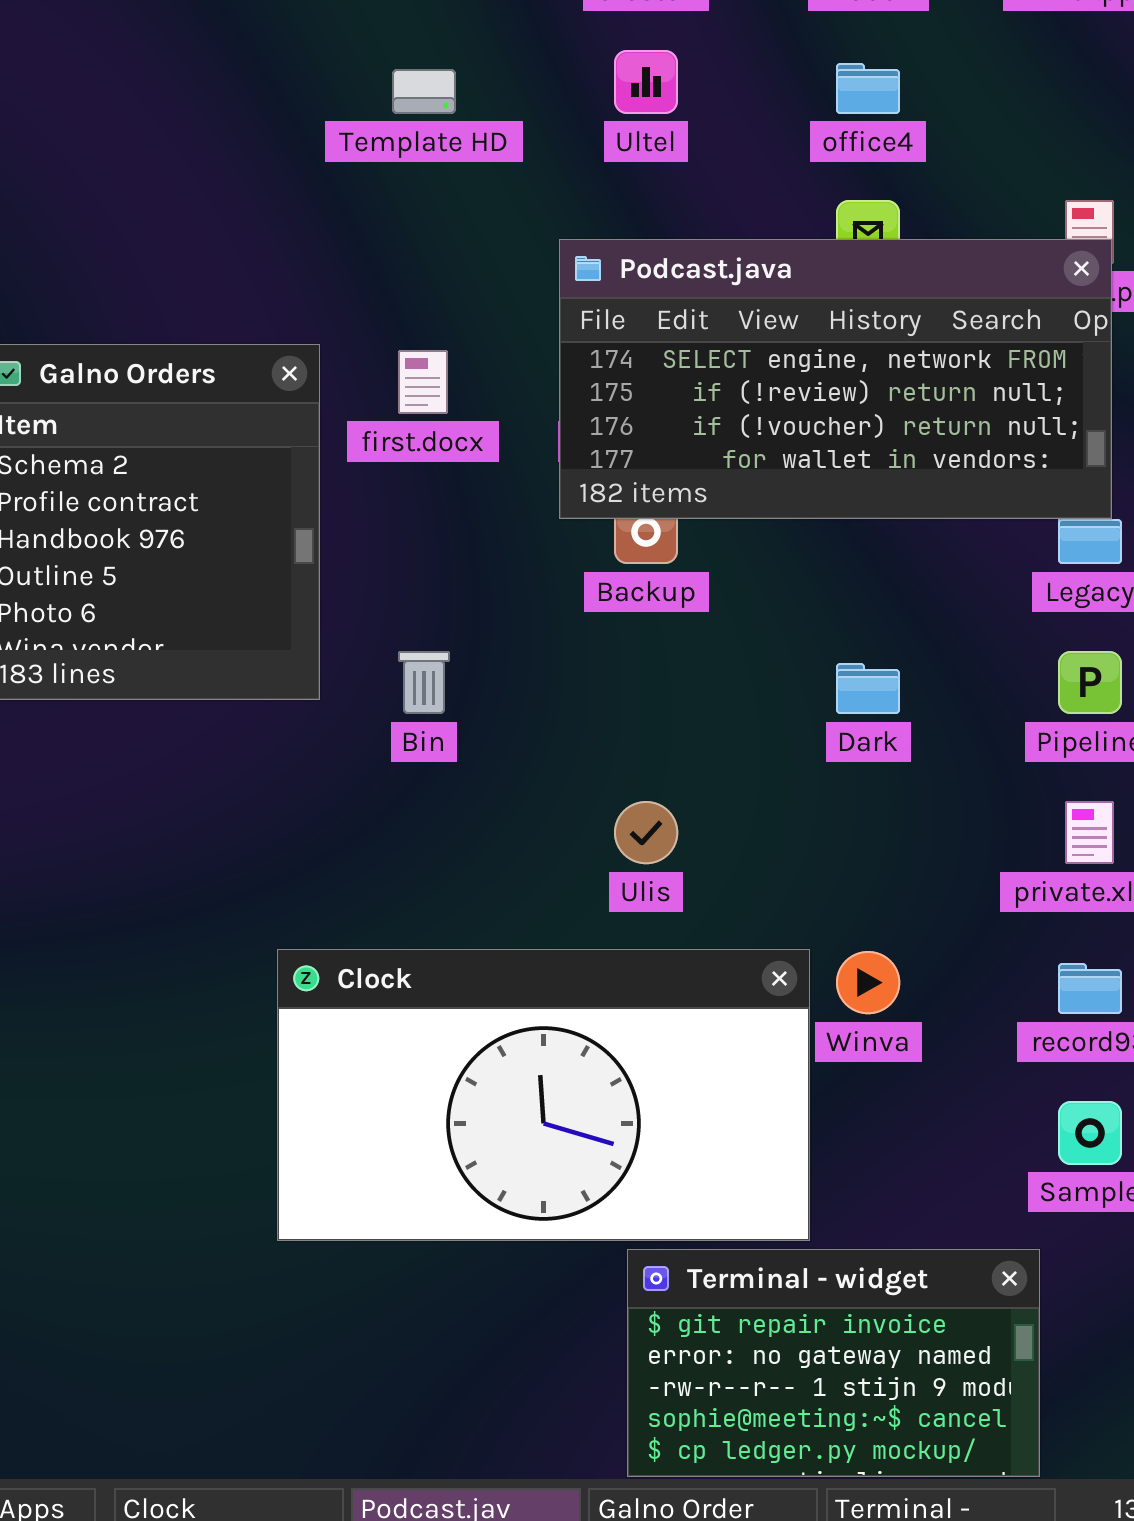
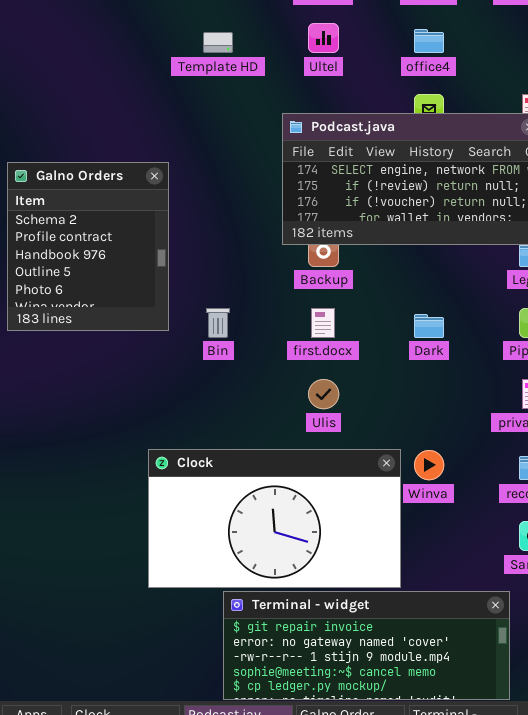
first.docx: [398,350,448,414] -> [311,308,335,338], moved
Terminal - widget: [627,1249,1040,1477] -> [223,591,510,700], resized

